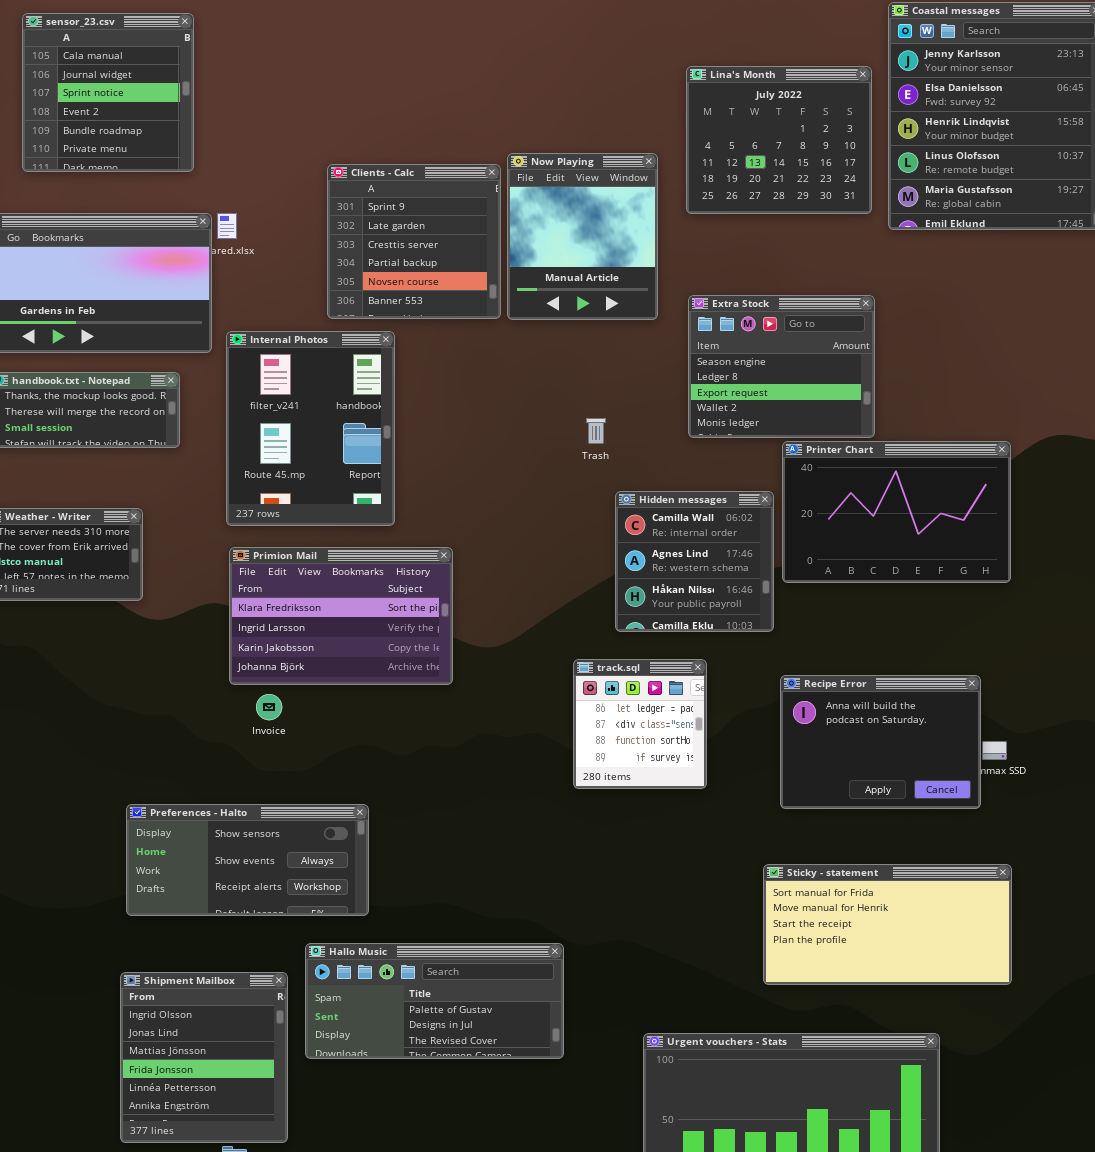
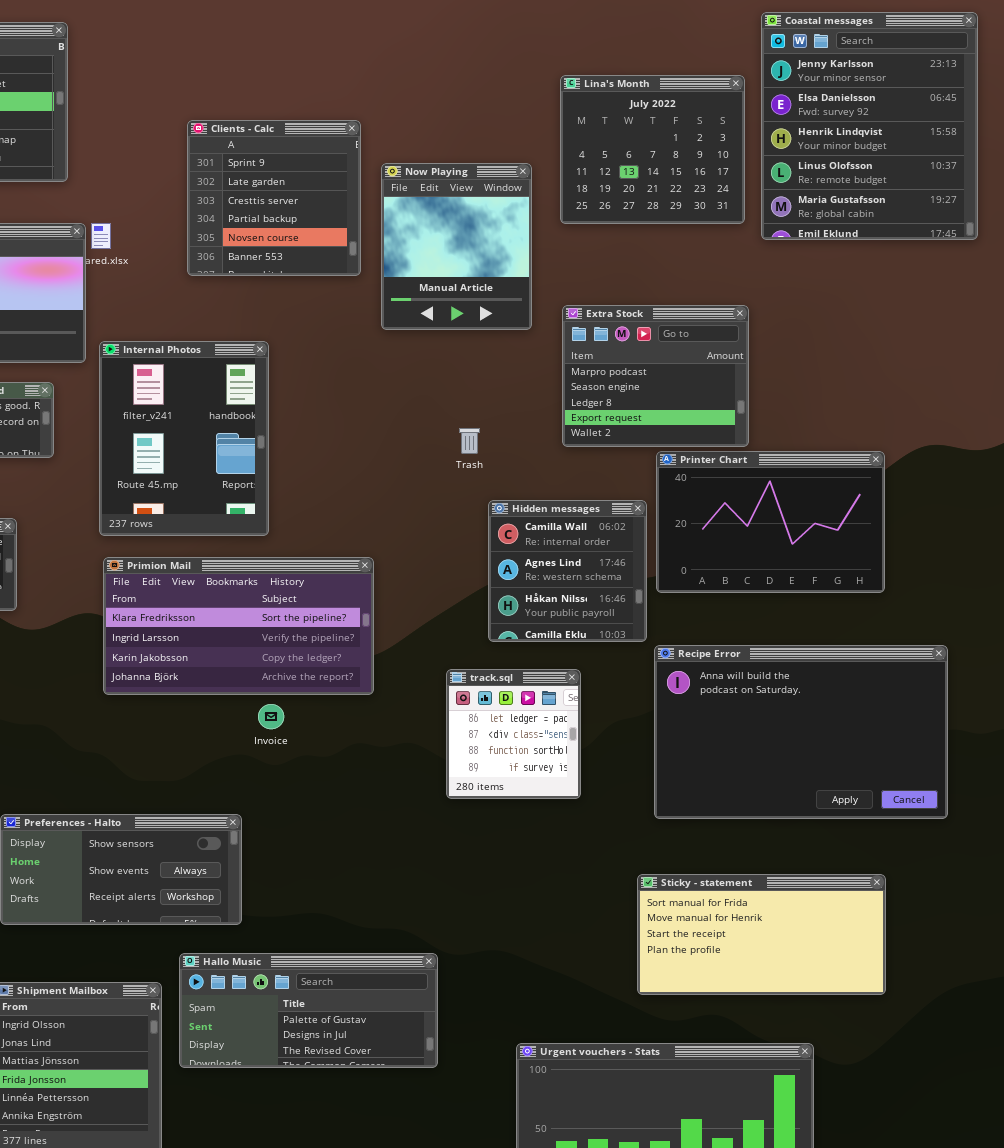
Clients - Calc: [327,164,501,319] -> [187,120,361,276], moved
Extra Stock: [688,295,875,438] -> [562,305,749,447], scrolled up 1 row
Primion Mail: [229,547,453,685] -> [103,557,374,695], resized
Recipe Error: [780,675,981,809] -> [654,645,948,819], resized
Invoice: [256,694,282,720] -> [258,704,284,729], moved

